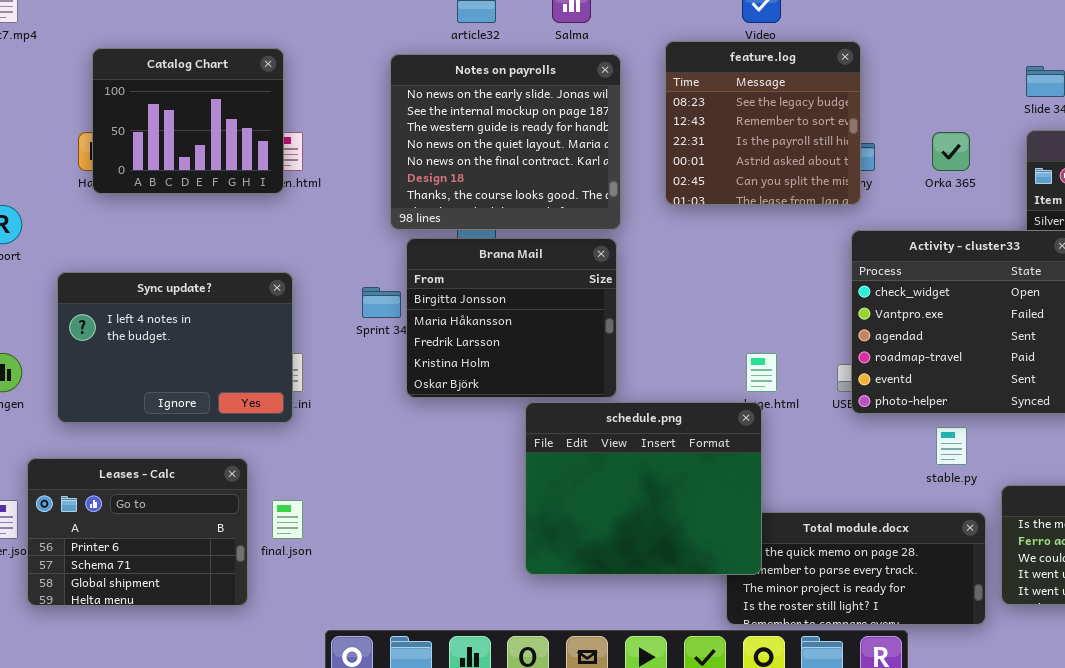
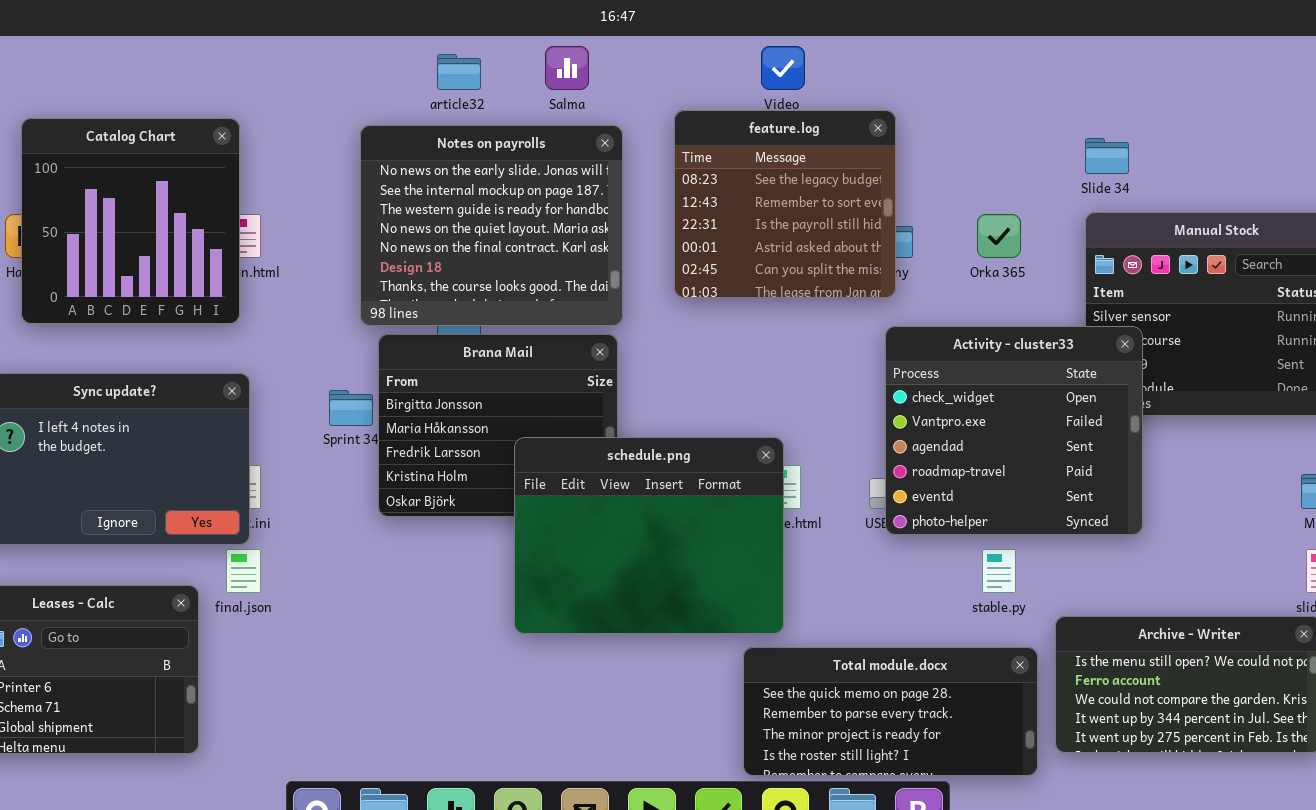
Catalog Chart: [92,48,284,194] -> [21,118,240,324], resized
schedule.png: [525,402,762,575] -> [514,437,784,634], moved
final.json: [272,500,303,539] -> [226,549,261,593], moved

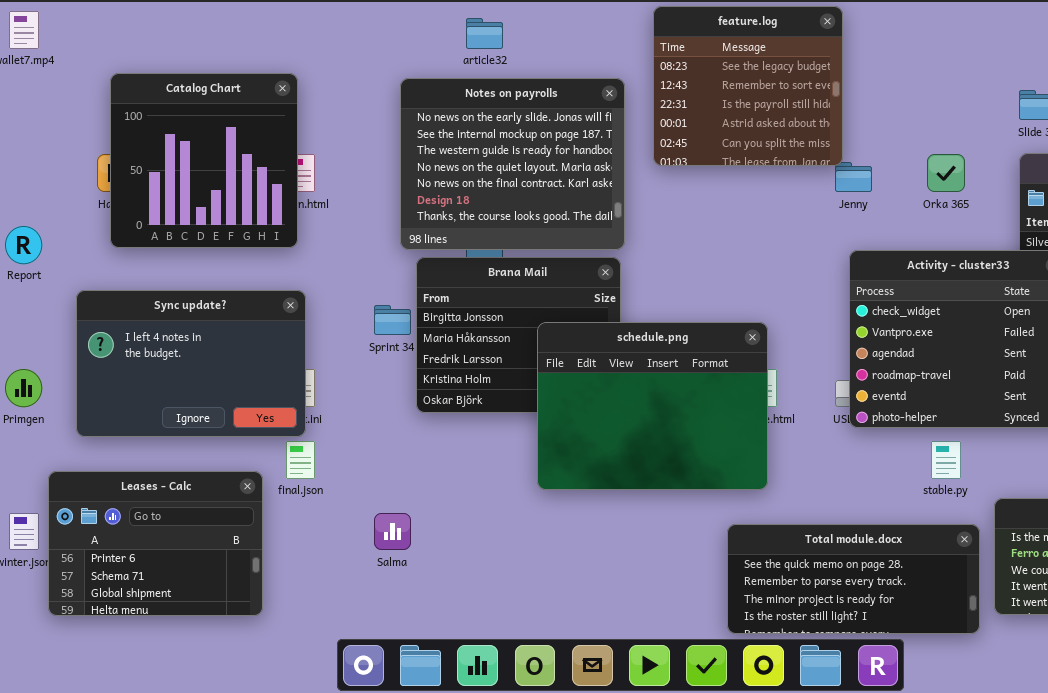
Salma: [545,46,589,90] -> [374,513,411,550], moved
feature.log: [674,110,896,298] -> [653,6,843,166], moved
schedule.png: [514,437,784,634] -> [537,322,768,490], moved

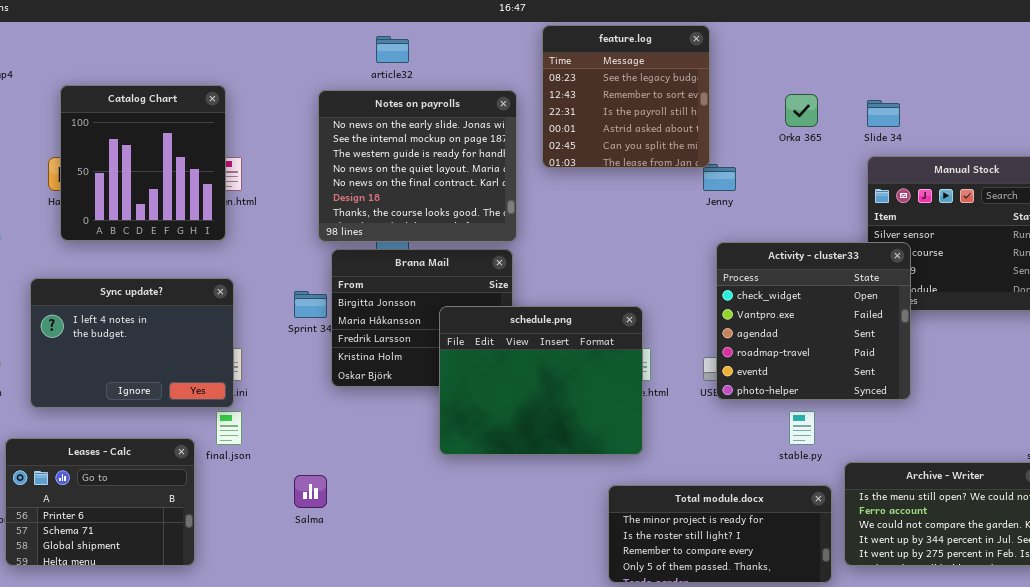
Orka 365: [927,154,965,192] -> [785,94,818,127], moved
Total module.docx: [727,524,980,634] -> [608,485,832,583], scrolled down 2 rows

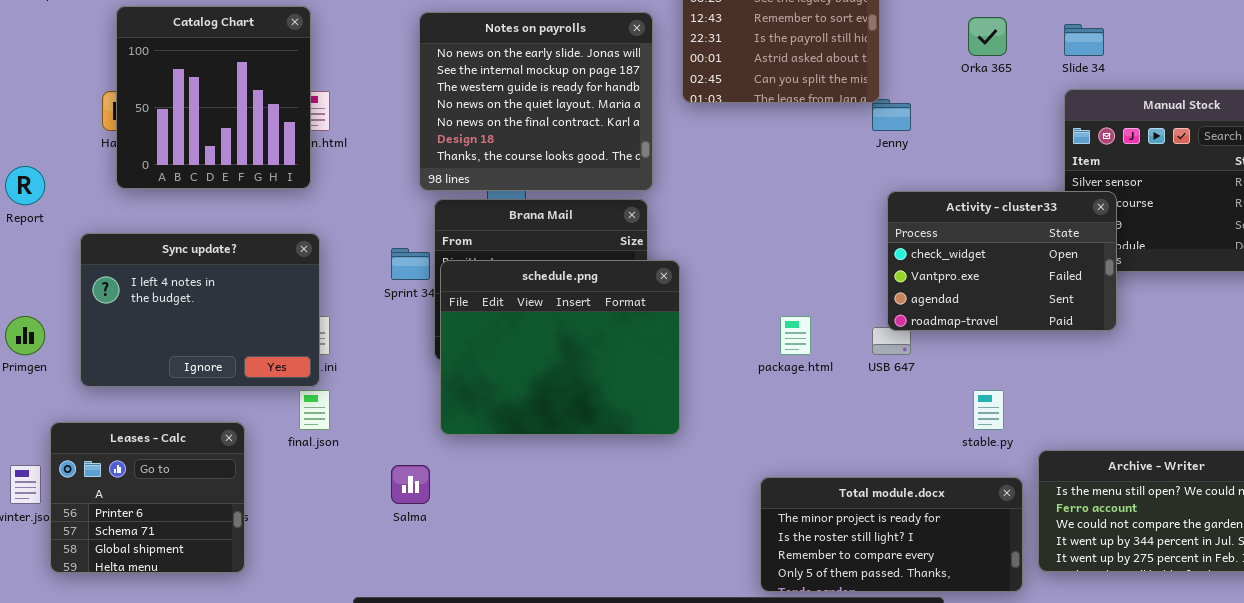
Activity - cluster33: [716,242,911,400] -> [887,191,1117,331], resized
schedule.png: [439,306,643,455] -> [440,260,680,435], moved
Leases - Calc: [5,438,195,566] -> [50,422,245,573], resized

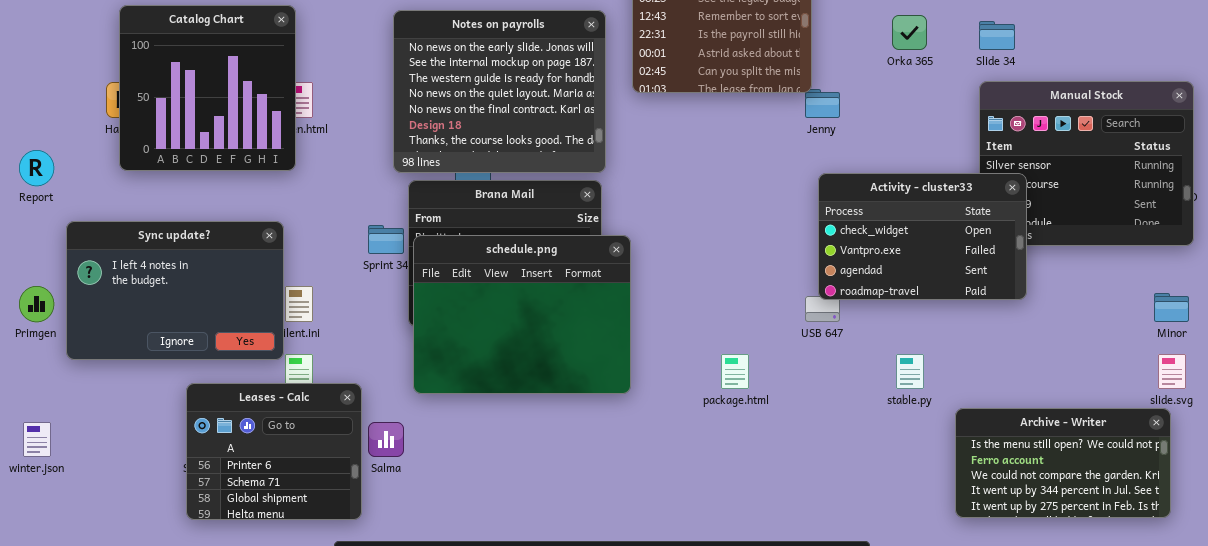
Sync update?: [80,233,320,387] -> [66,221,284,360], moved
package.html: [780,316,811,355] -> [721,354,749,389], moved
Leases - Calc: [50,422,245,573] -> [186,383,362,520], moved
Total module.docx: [760,477,1023,592] -> none, closed

